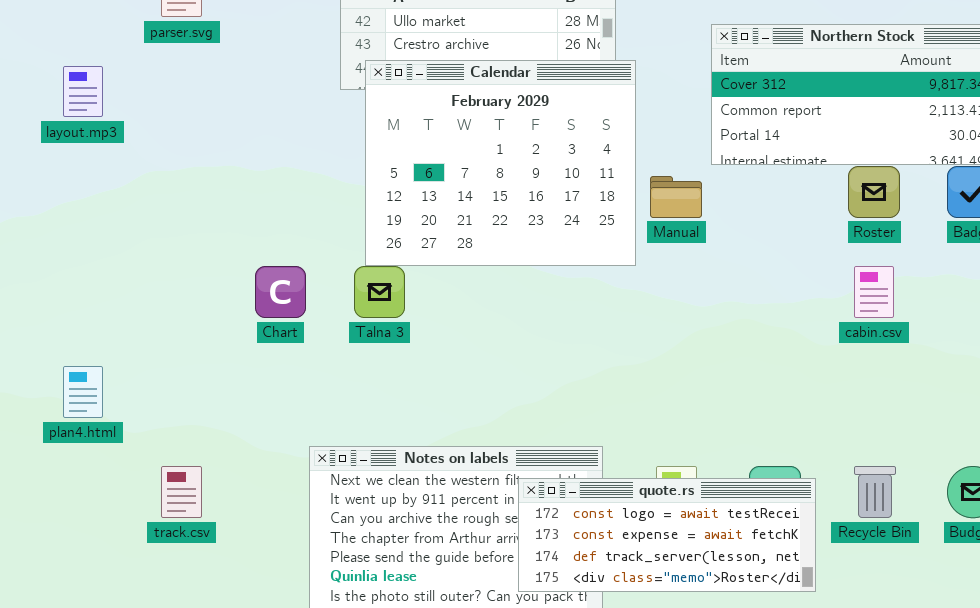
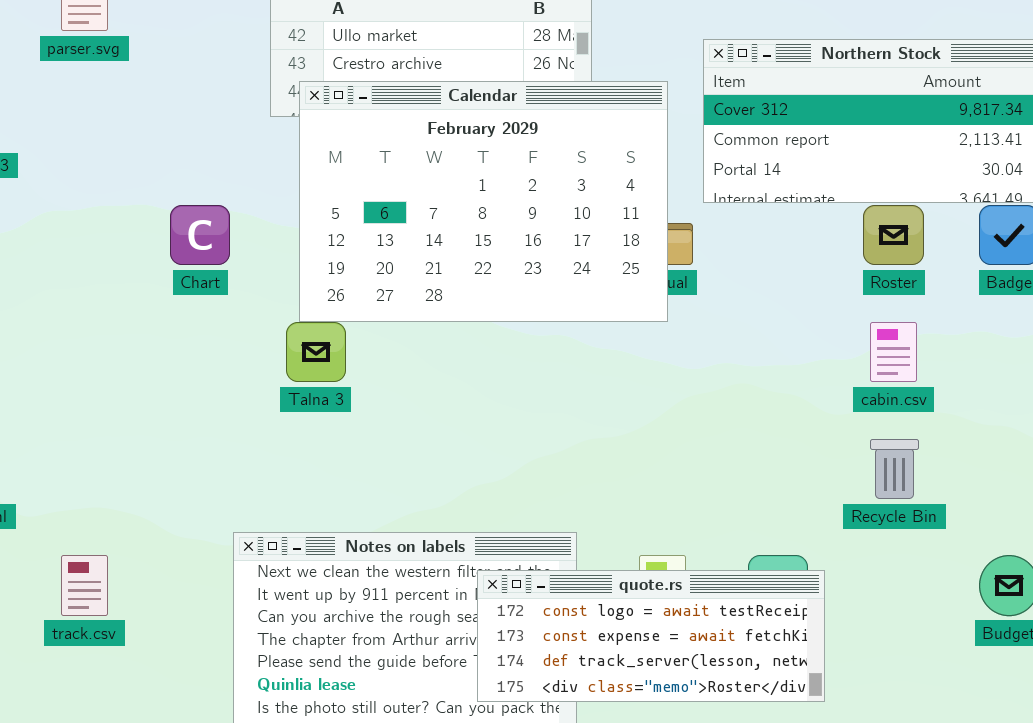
Calendar: [365,60,636,266] -> [299,81,668,322], resized
Chart: [255,266,306,318] -> [170,205,230,265], moved
Recycle Bin: [854,466,896,518] -> [870,439,919,499], moved

